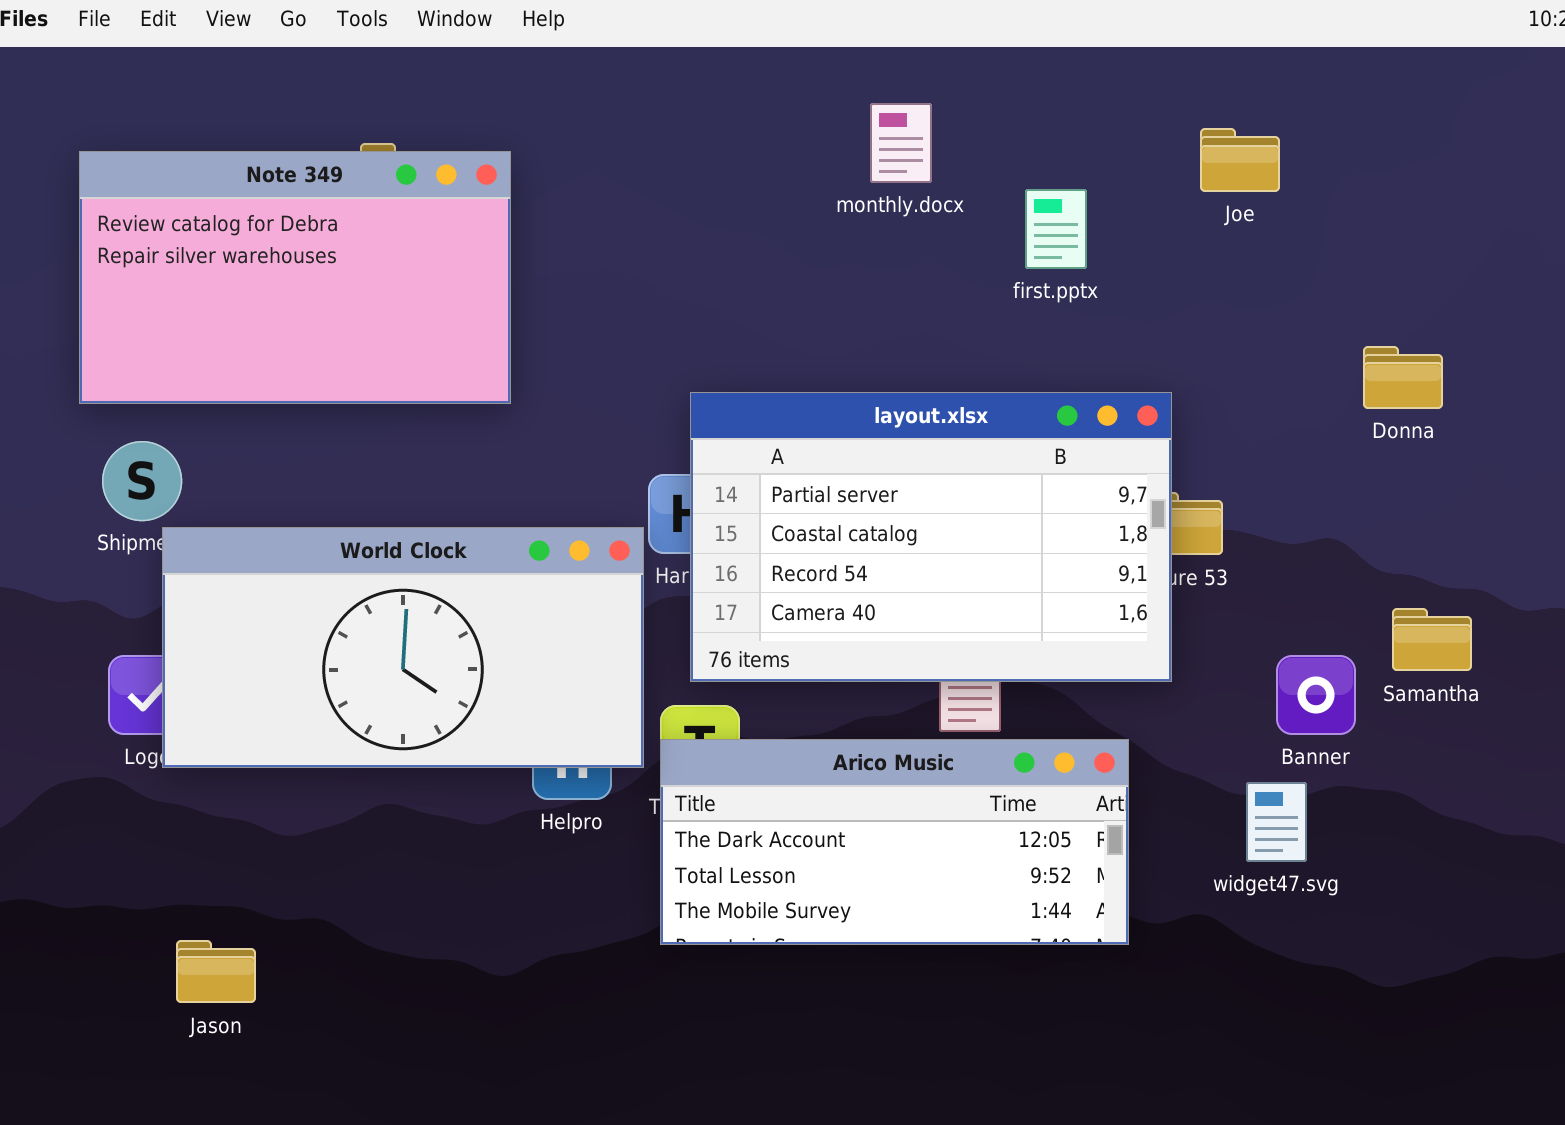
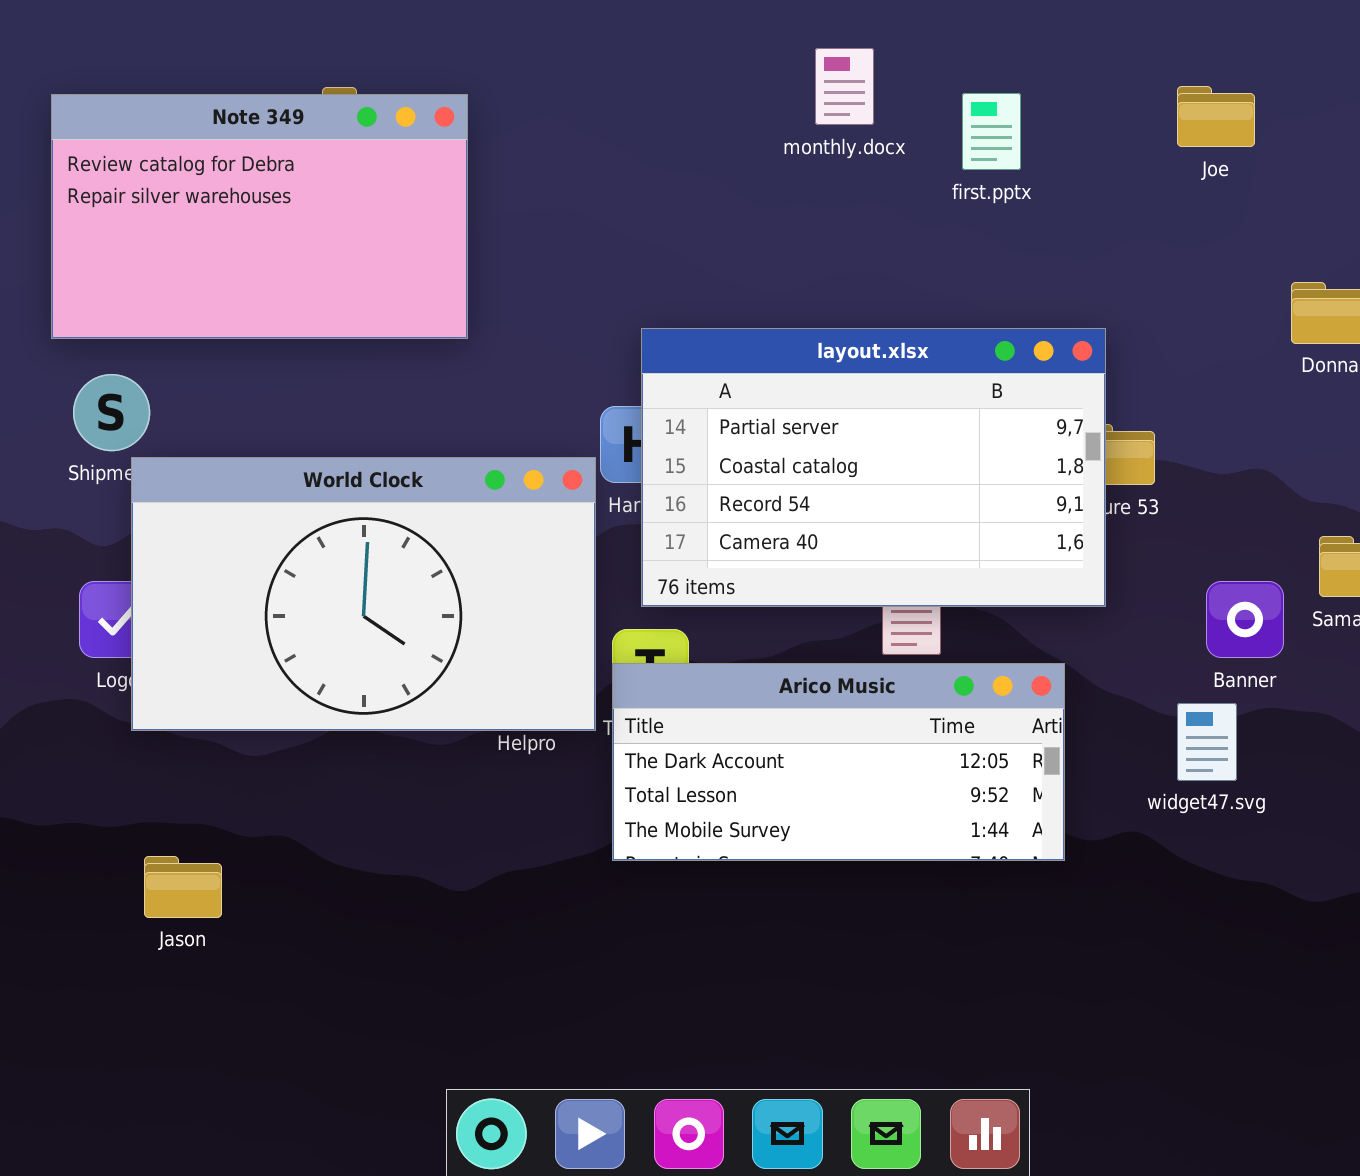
Joe: [1200,128,1280,192] -> [1177,86,1255,147], moved
first.pptx: [1025,189,1087,269] -> [962,93,1021,170], moved
World Clock: [162,527,644,768] -> [131,457,596,731], resized

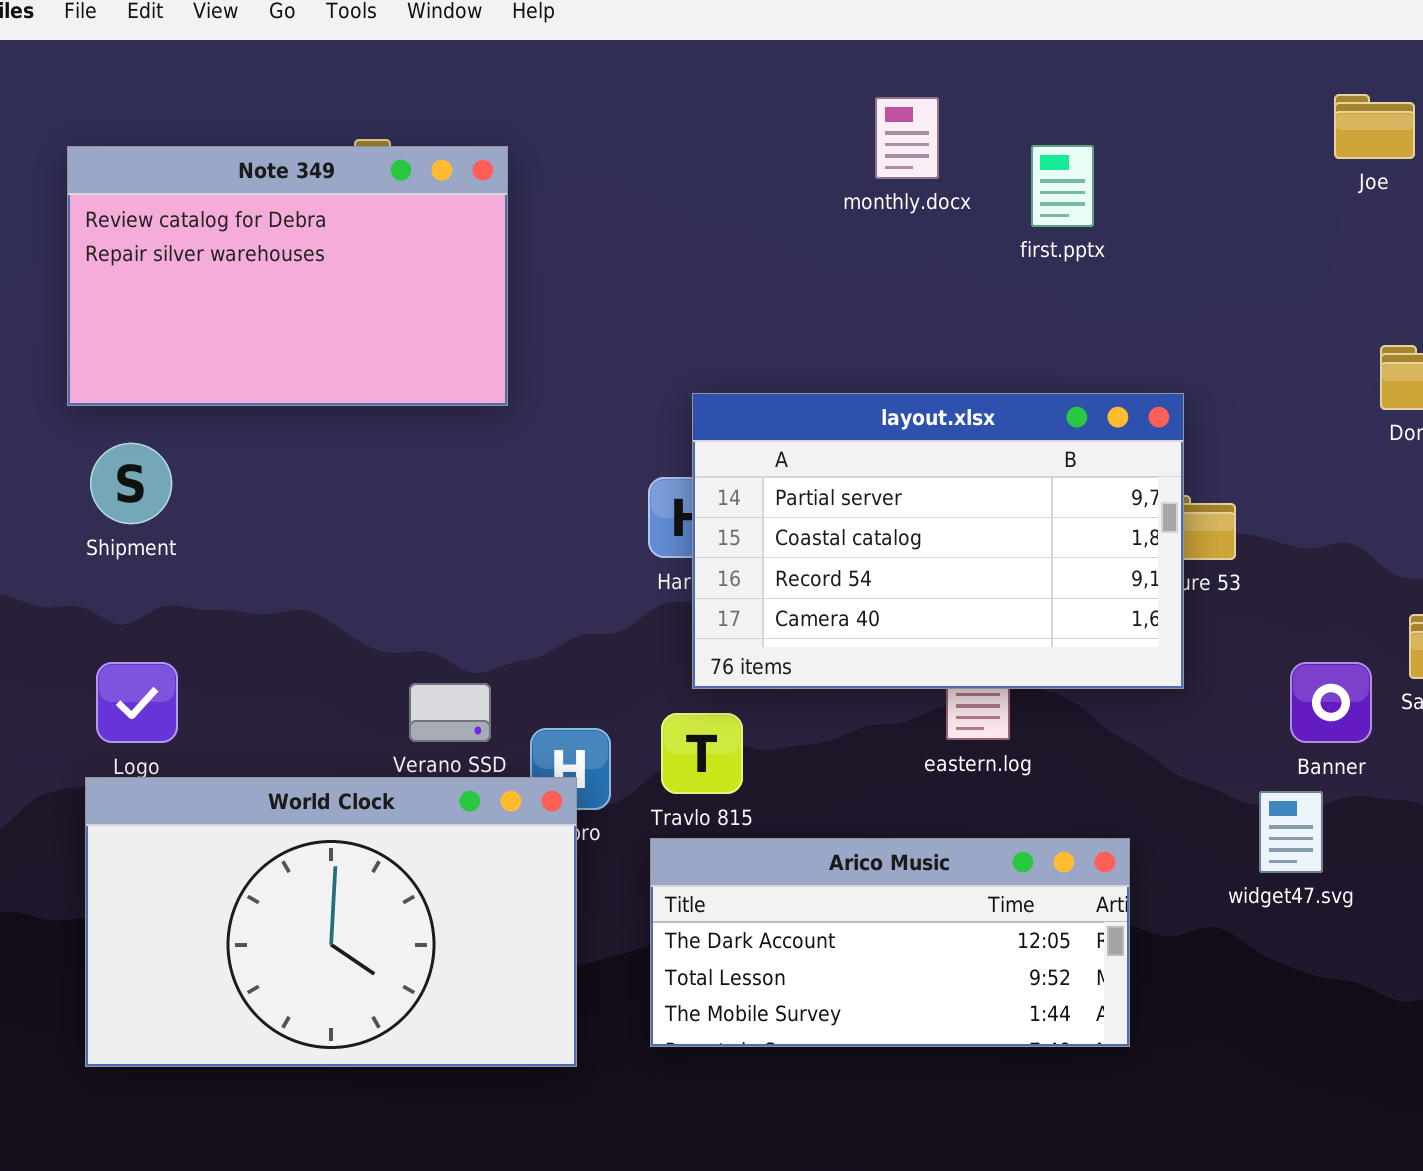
Joe: [1177,86,1255,147] -> [1334,94,1415,159], moved
World Clock: [131,457,596,731] -> [85,777,577,1067], moved
Arico Music: [612,663,1065,861] -> [650,838,1130,1047], moved

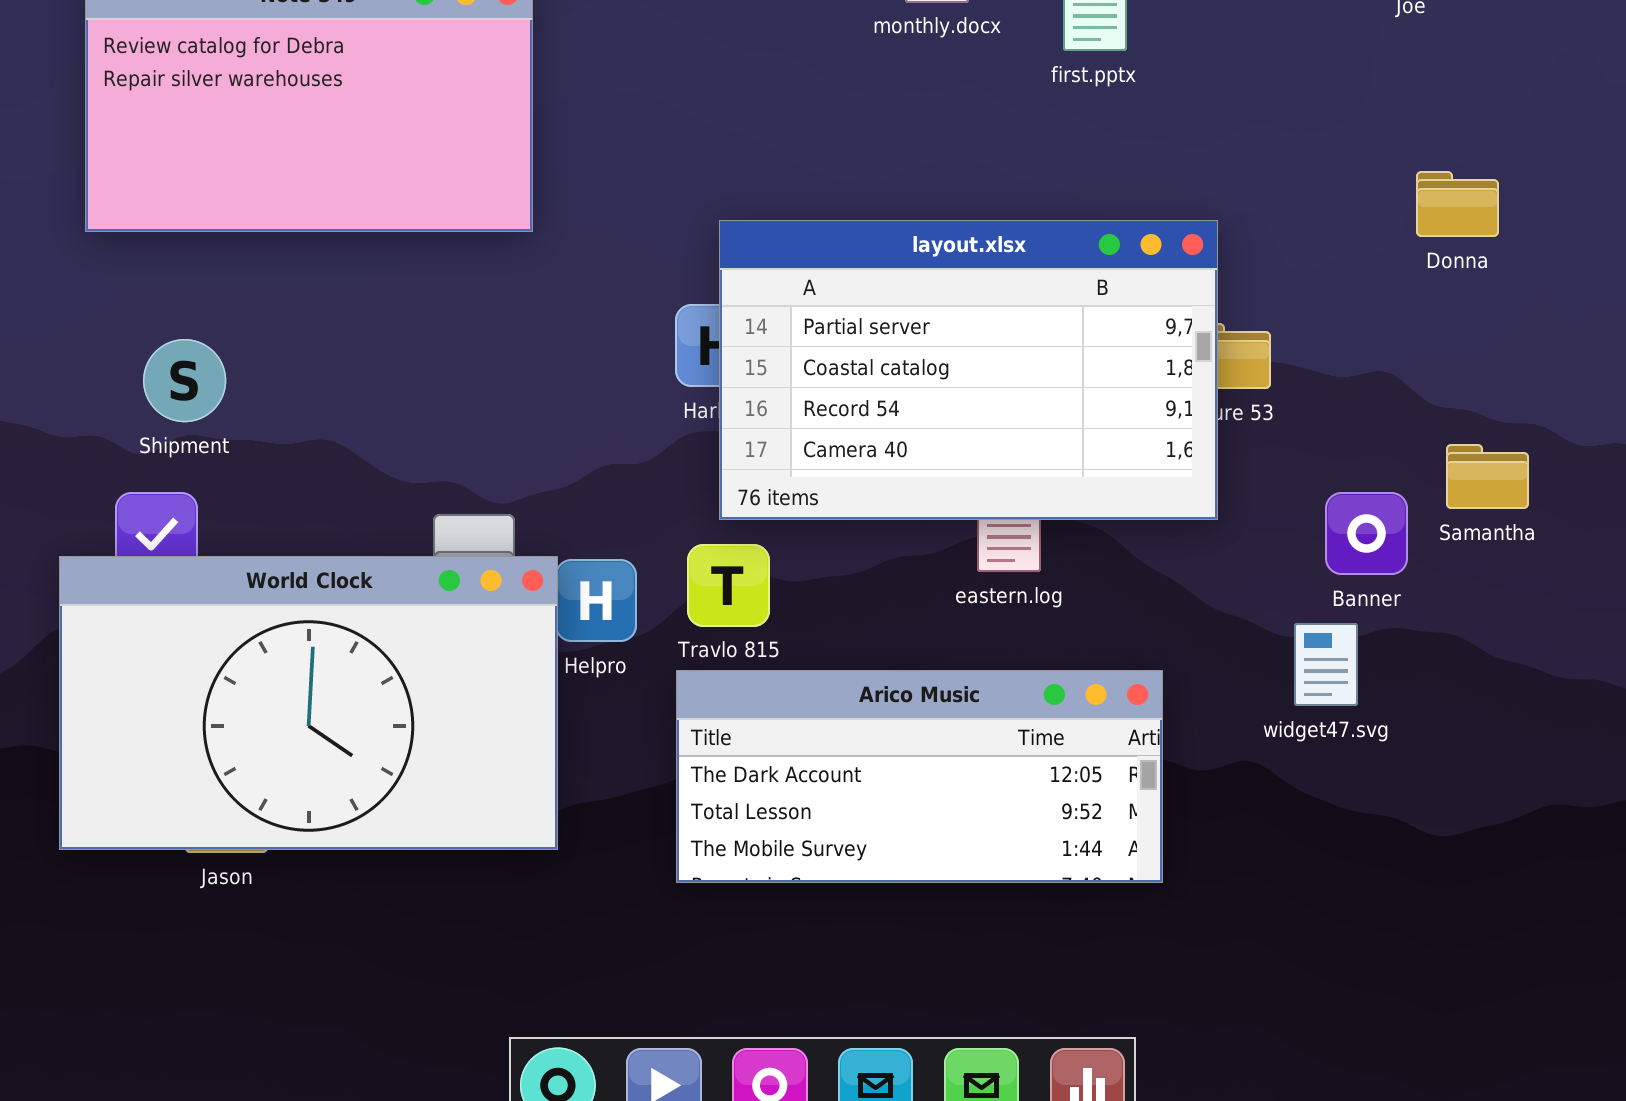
Shipment: [90,443,172,524] -> [143,339,226,422], moved
World Clock: [85,777,577,1067] -> [59,556,558,850], moved

